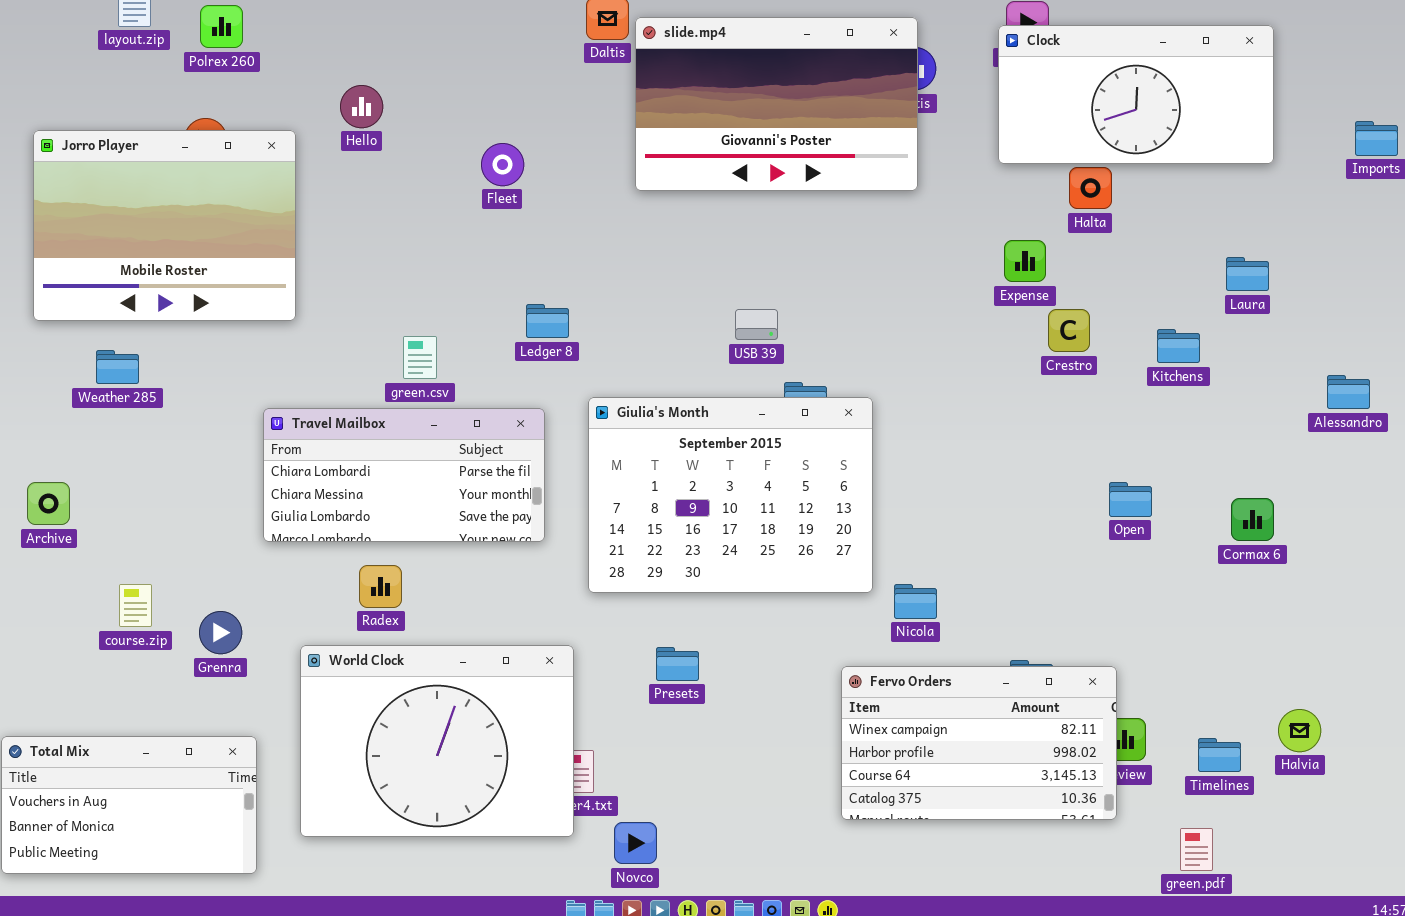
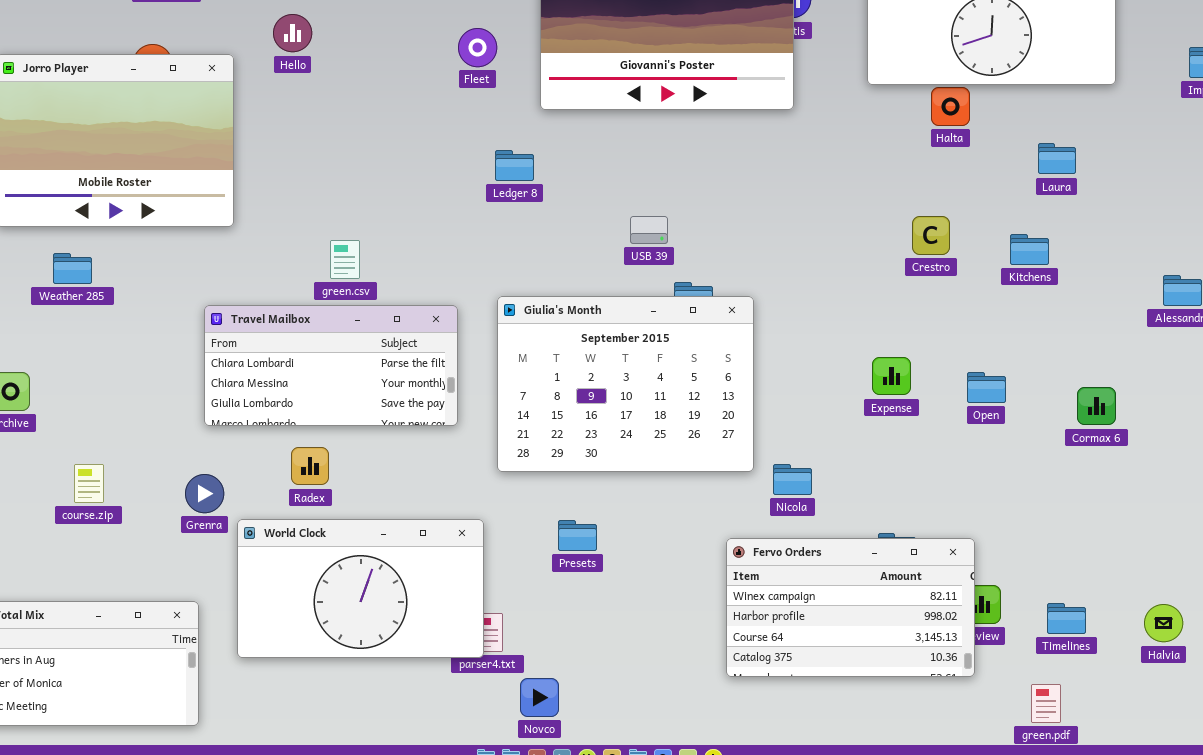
Fleet: [481,143,524,186] -> [458,28,497,67], moved
Expense: [1004,240,1046,282] -> [872,357,911,395], moved
Laura: [1226,257,1269,291] -> [1038,143,1076,174], moved
Ledger 8: [526,304,569,338] -> [495,150,534,181], moved
Grenra: [199,611,242,654] -> [185,474,224,513], moved
World Clock: [300,645,574,837] -> [237,519,484,658], resized
Halvia: [1278,709,1321,752] -> [1144,604,1183,642], moved

